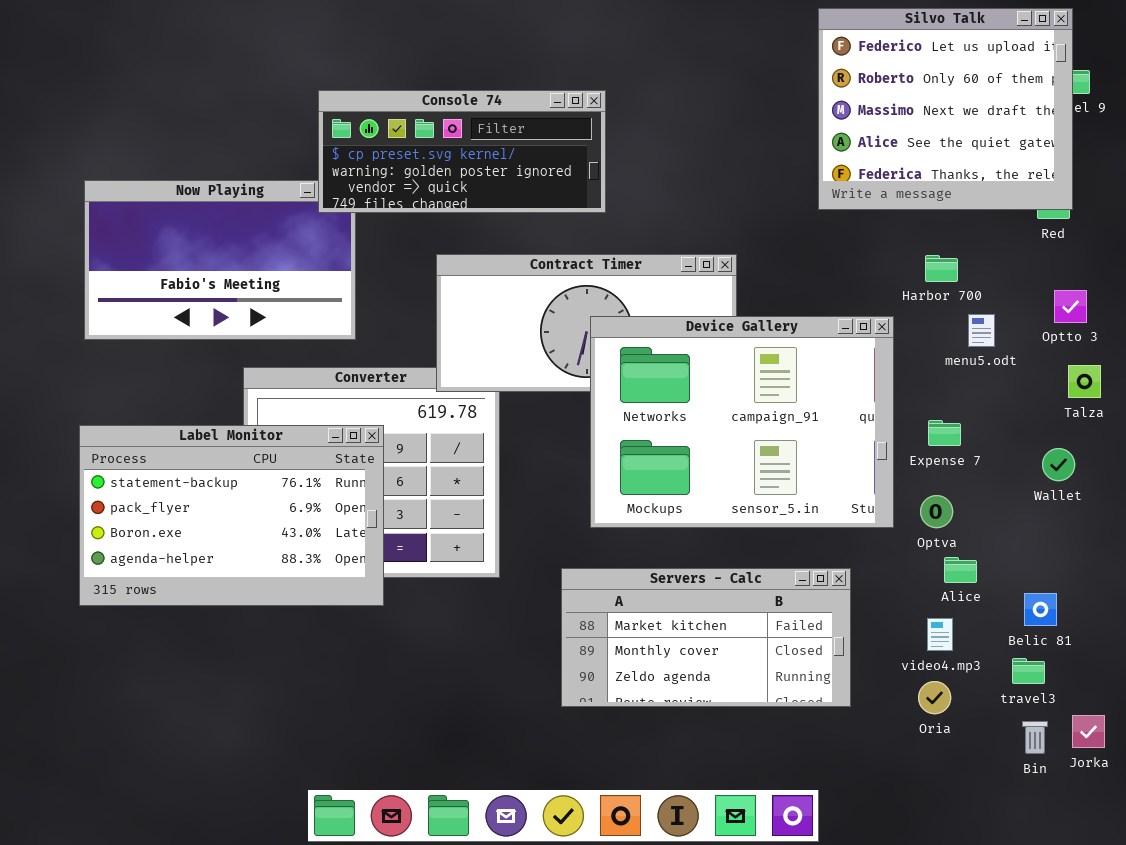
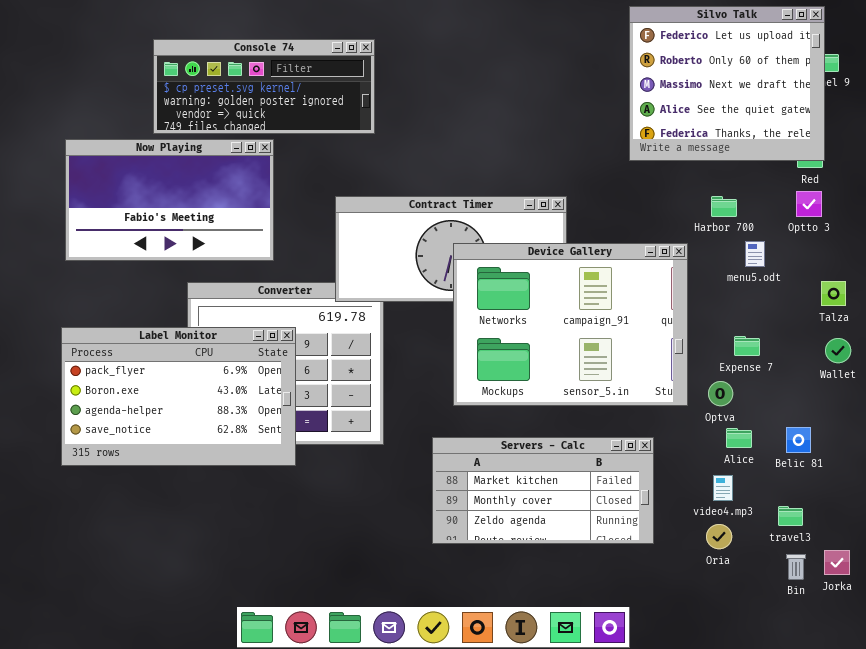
Console 74: [318,90,606,213] -> [153,39,375,134], moved
Optto 3: [1054,290,1087,323] -> [796,191,822,217], moved
Expense 7: [928,420,961,446] -> [734,336,760,356], moved
Label Monitor: [79,425,384,606] -> [61,327,296,466], scrolled down 1 row
Wallet: [1042,448,1075,481] -> [825,338,851,363], moved
Belic 81: [1024,593,1057,626] -> [786,427,811,453], moved

